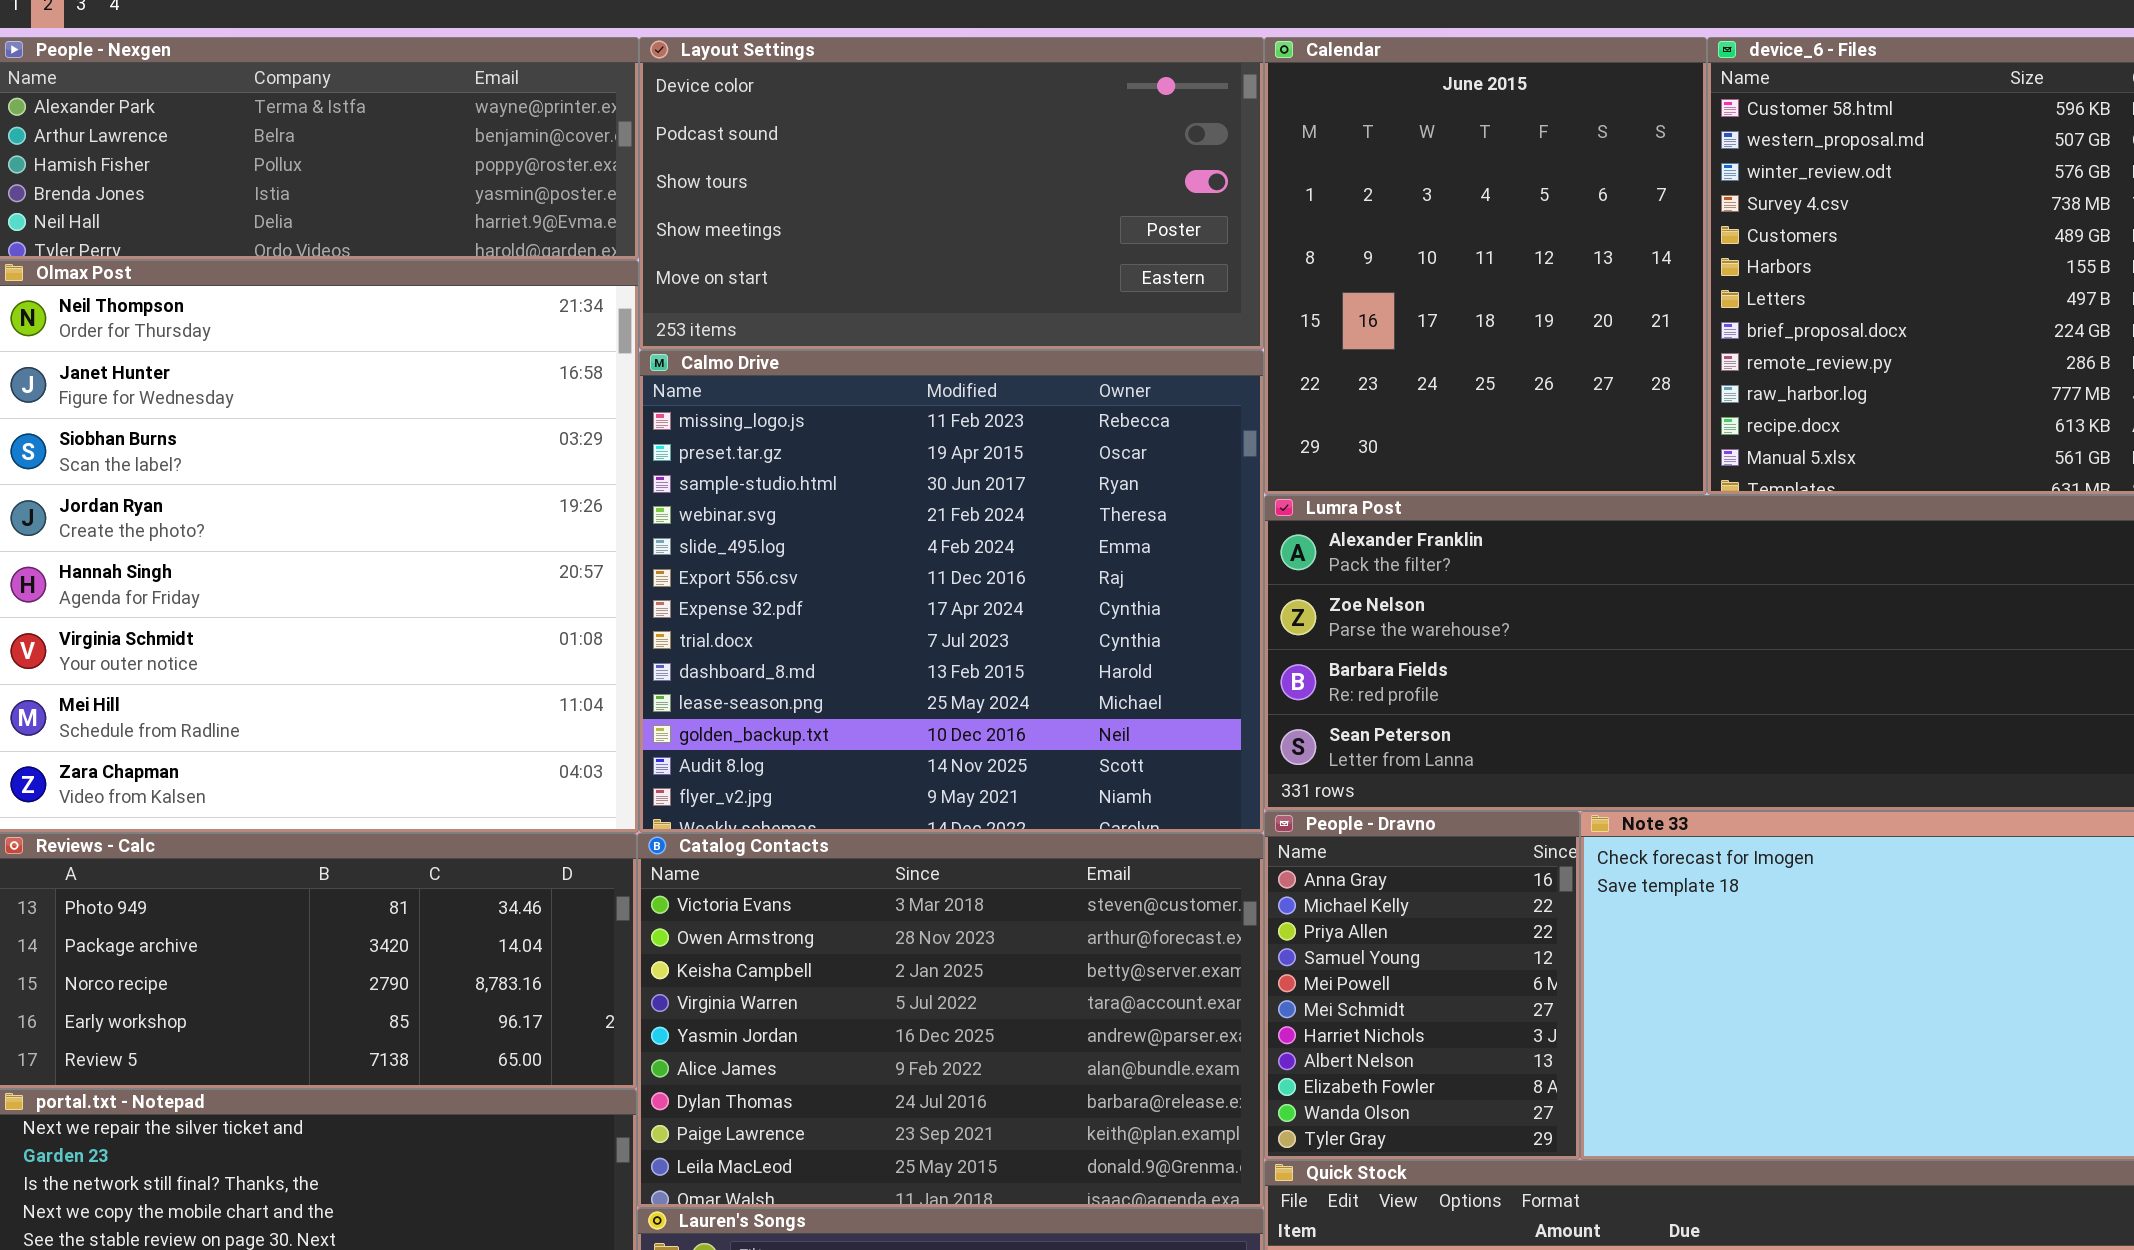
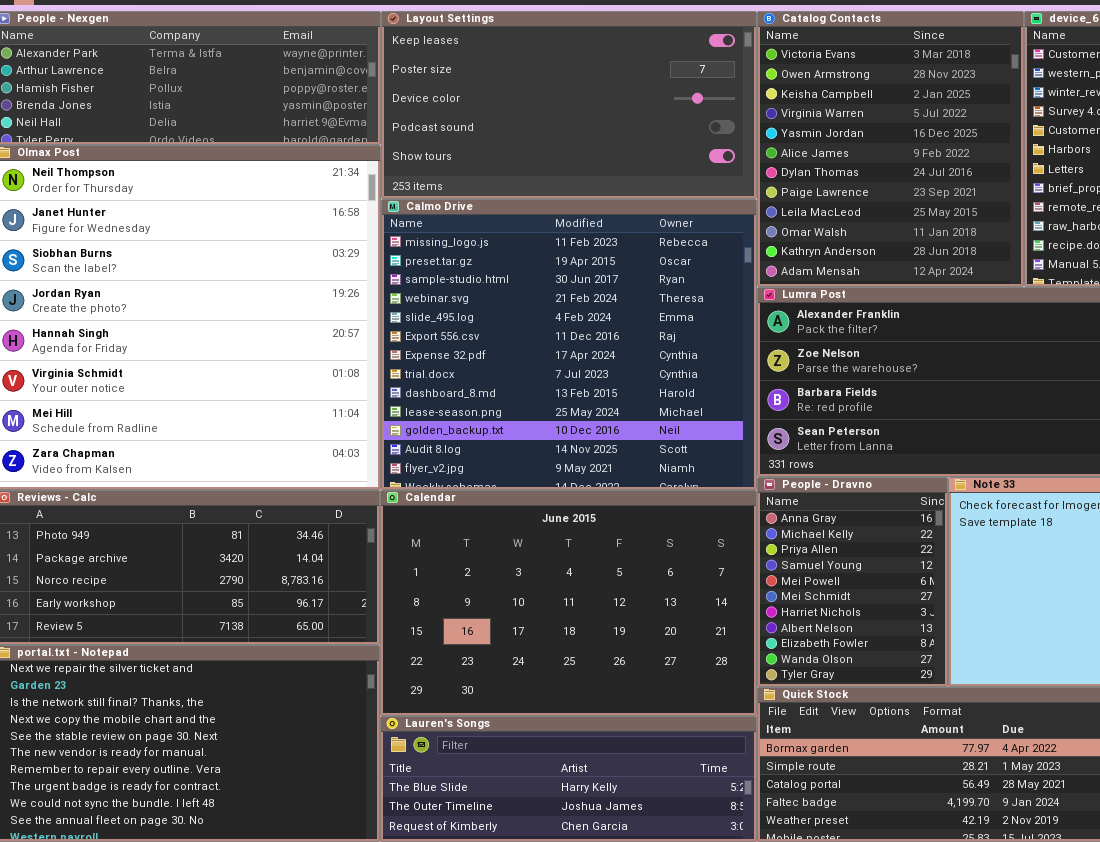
Layout Settings: [639,37,1264,350] -> [381,11,757,199], scrolled up 2 rows
Calendar: [1264,37,1707,495] -> [380,490,757,716], moved, resized
Catalog Contacts: [637,833,1264,1208] -> [757,11,1024,287], moved, resized

